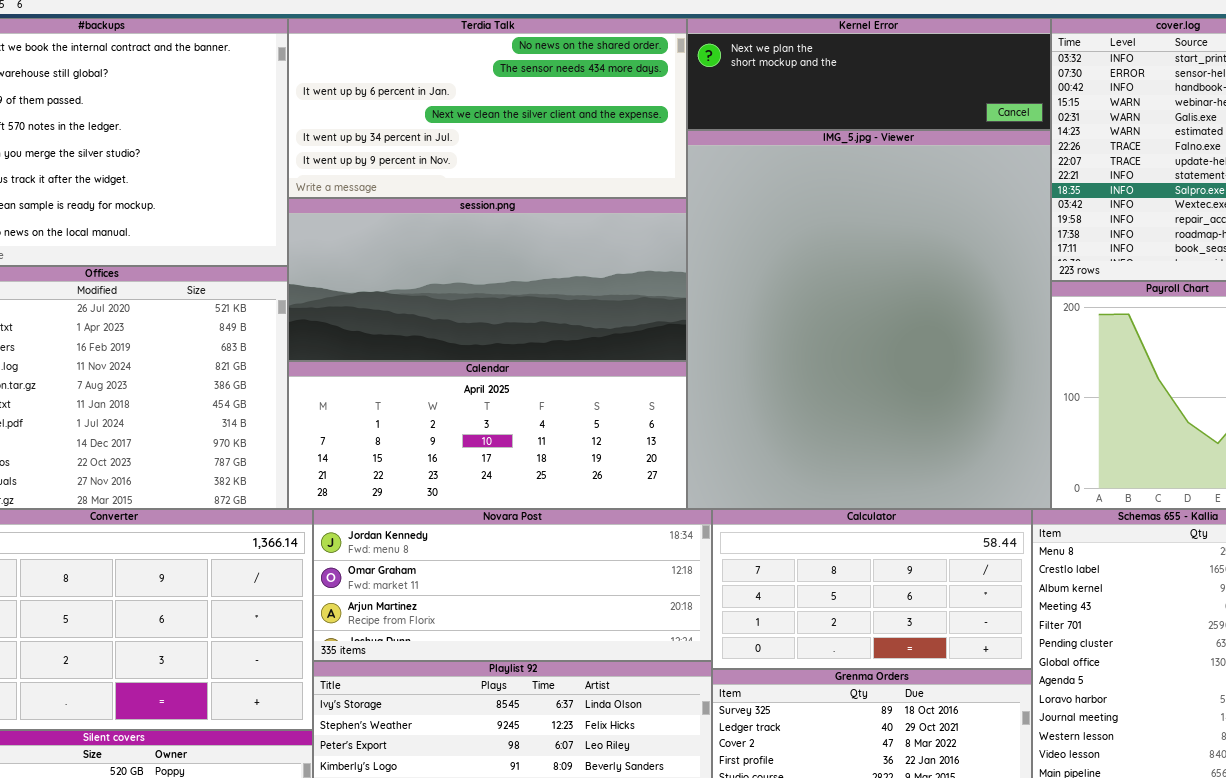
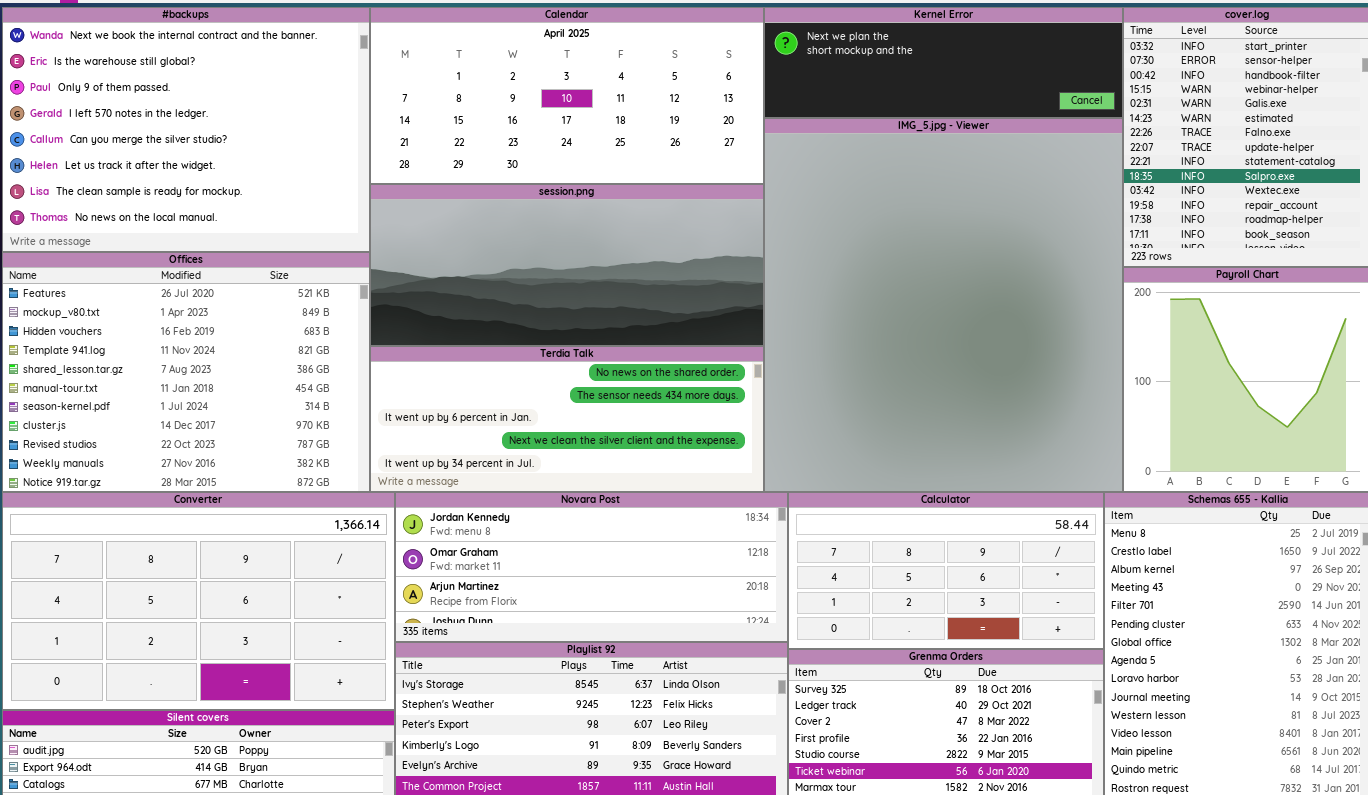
Terdia Talk: [288,18,687,198] -> [370,346,764,492], moved, resized
Calendar: [288,361,687,509] -> [370,7,764,184], moved, resized

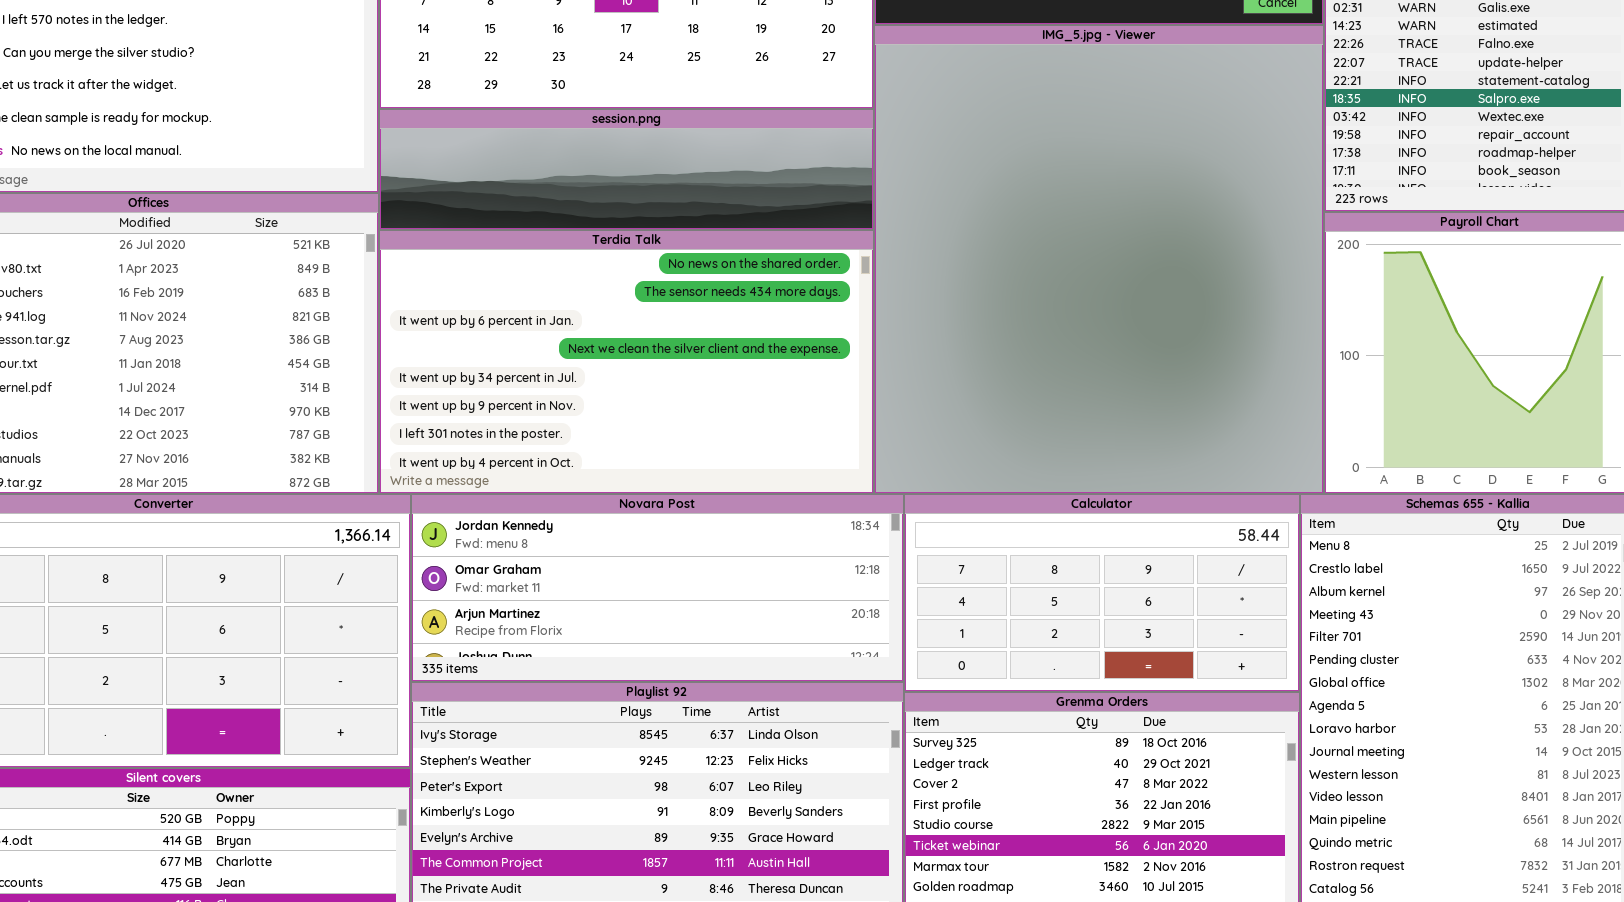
session.png: [370,184,764,346] -> [379,109,874,230], resized
Terdia Talk: [370,346,764,492] -> [379,230,874,494], resized

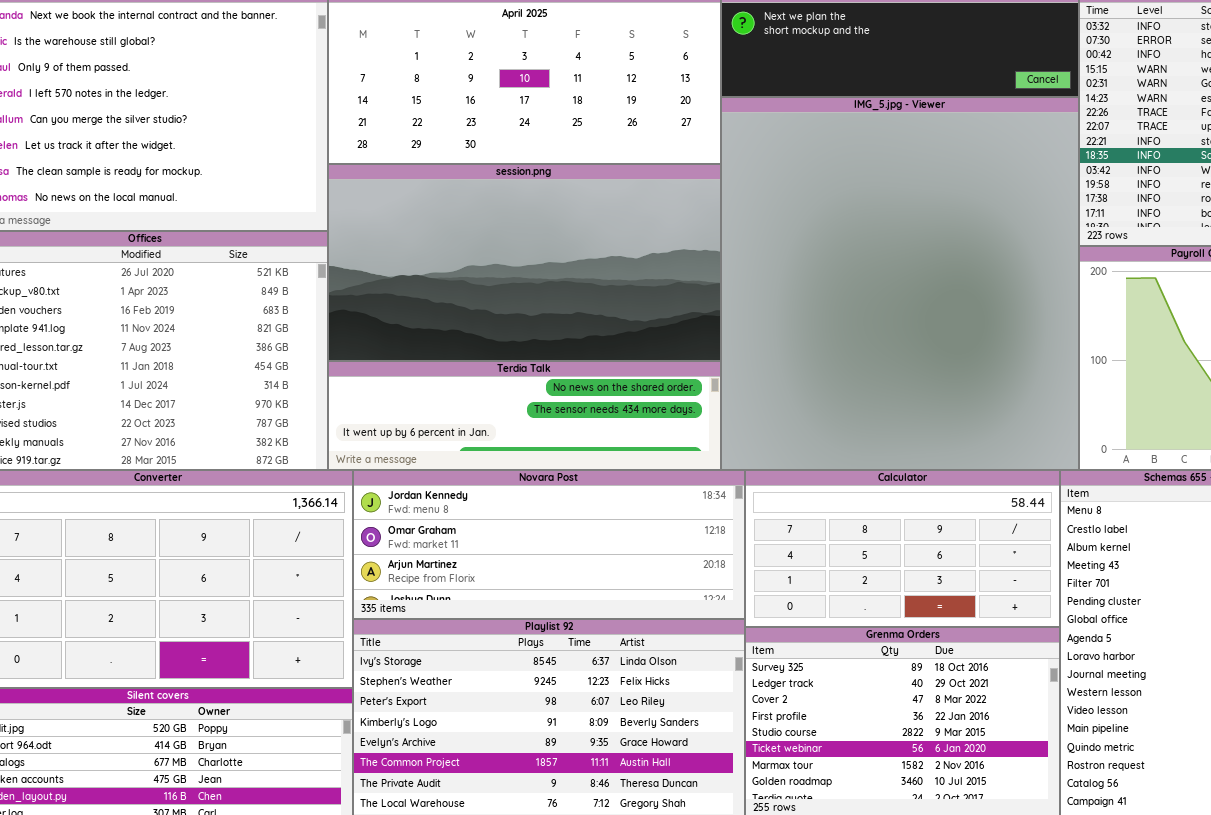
session.png: [379,109,874,230] -> [328,164,721,361], resized
Terdia Talk: [379,230,874,494] -> [328,361,721,470], resized

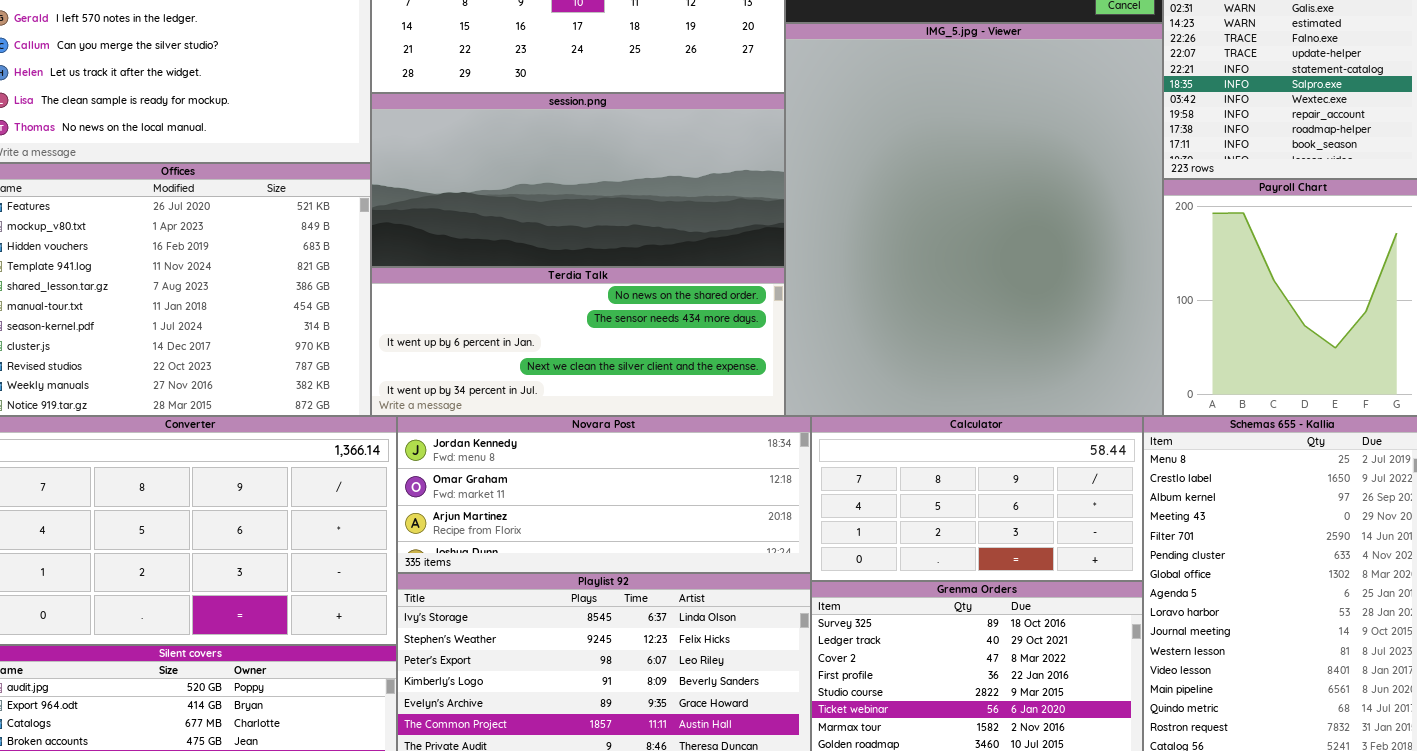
session.png: [328,164,721,361] -> [371,93,785,267], resized
Terdia Talk: [328,361,721,470] -> [371,267,785,416], resized

